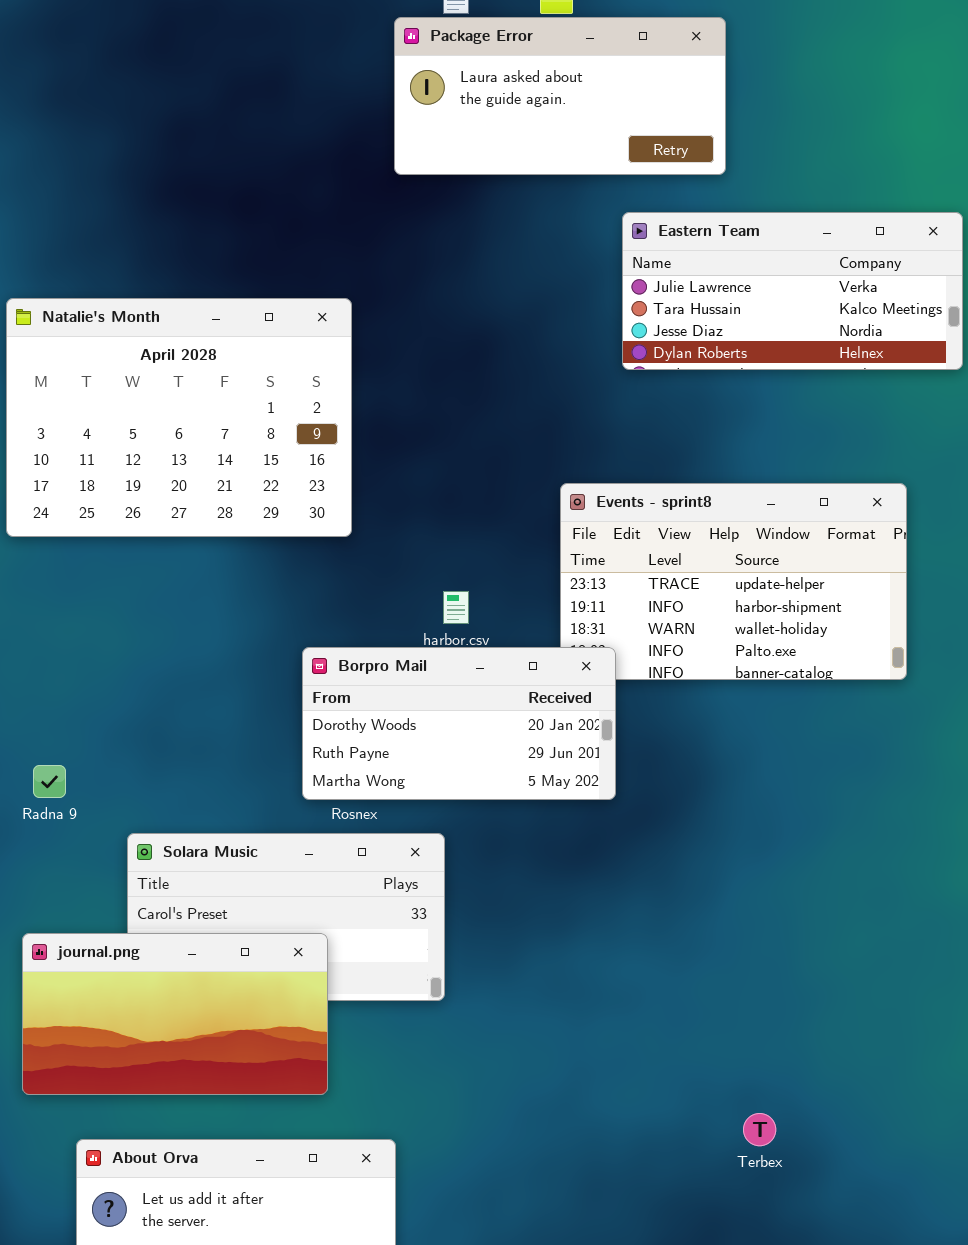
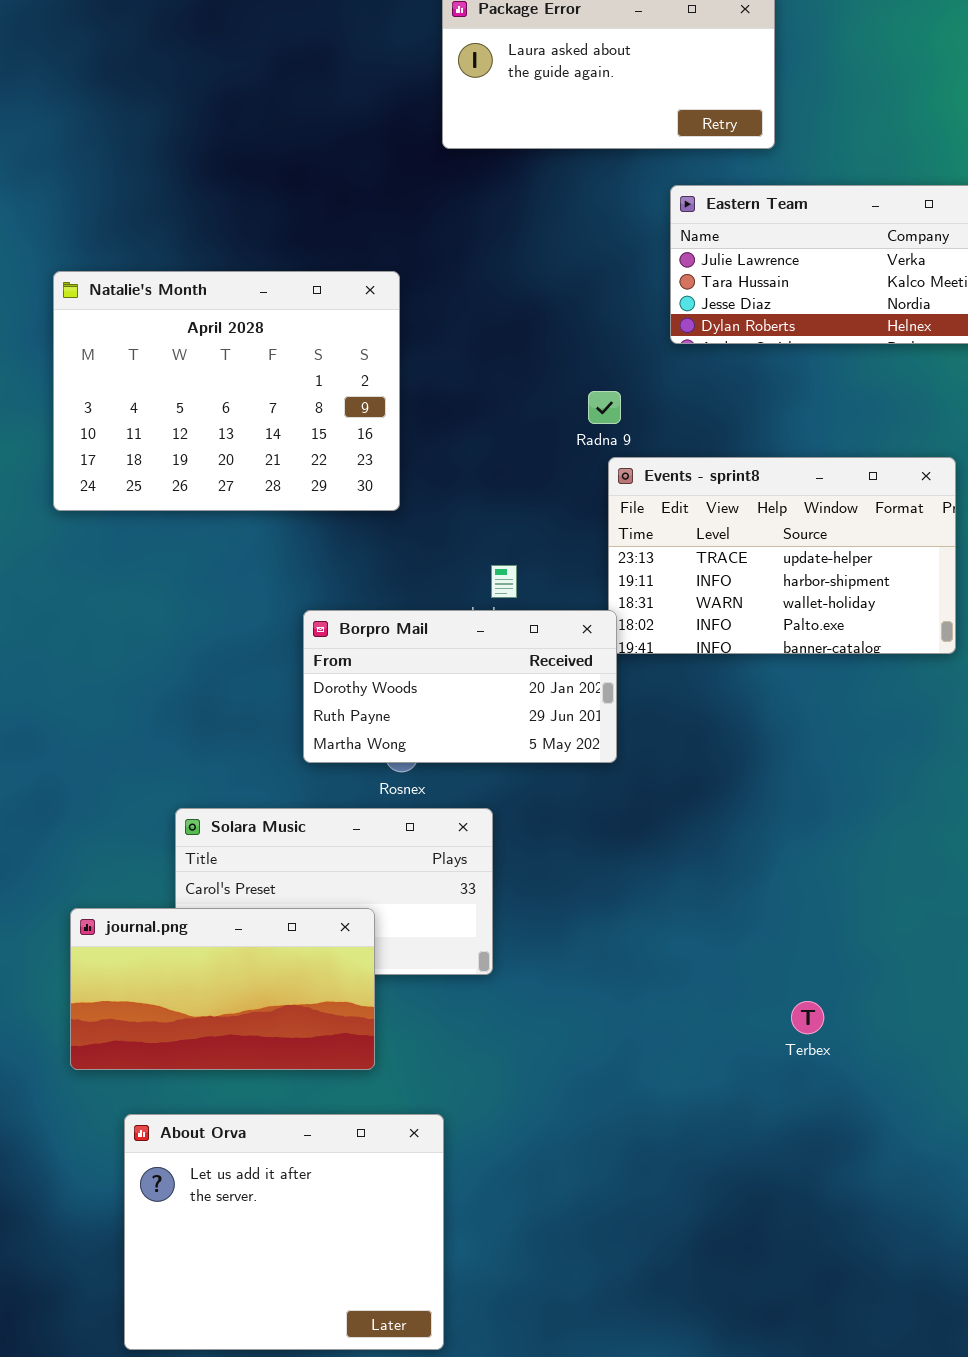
Borpro Mail: [302,647,616,800] -> [303,610,617,763], moved
Radna 9: [33,765,66,798] -> [588,391,621,424], moved
Terbex: [743,1113,776,1146] -> [791,1001,824,1034], moved

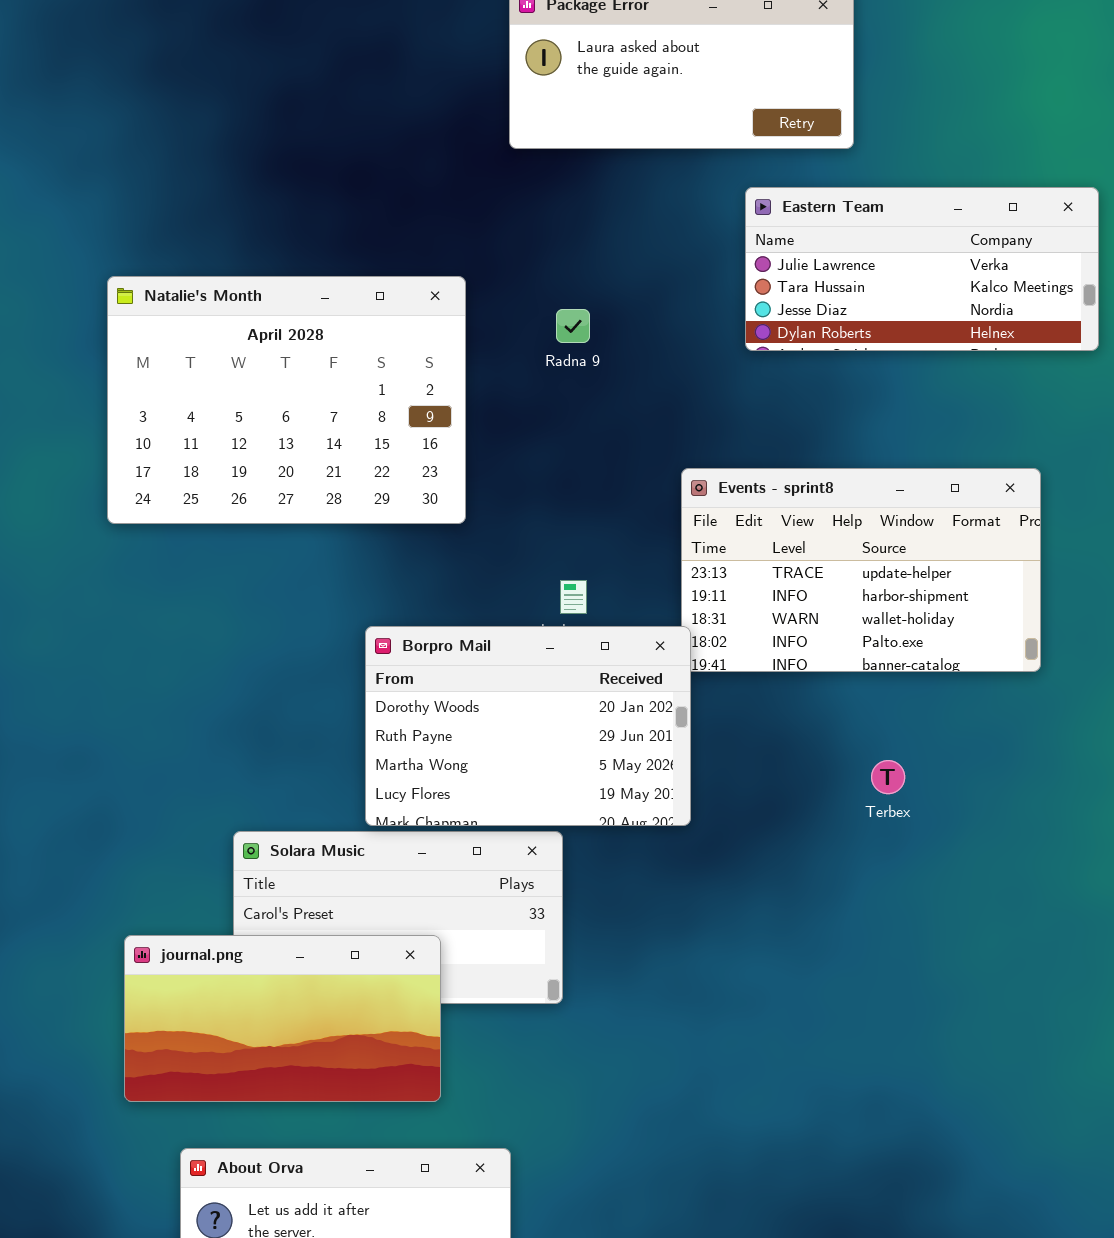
Radna 9: [588,391,621,424] -> [556,309,590,343], moved
Borpro Mail: [303,610,617,763] -> [365,626,691,826], resized
Terbex: [791,1001,824,1034] -> [871,760,905,794], moved

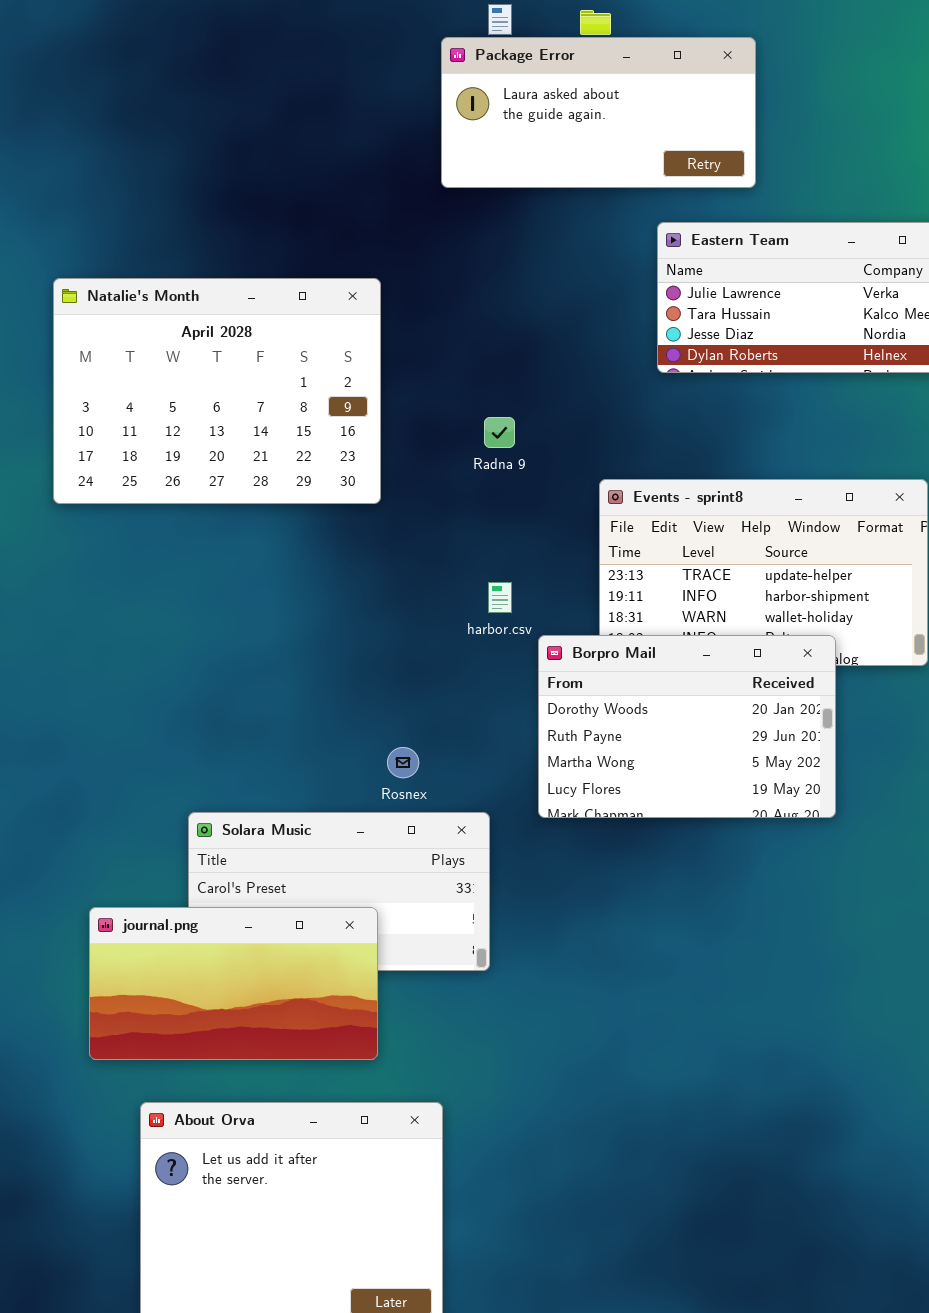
Natalie's Month: [107,276,466,524] -> [53,278,381,504], moved
Radna 9: [556,309,590,343] -> [484,417,515,448], moved
Borpro Mail: [365,626,691,826] -> [538,635,836,818], moved

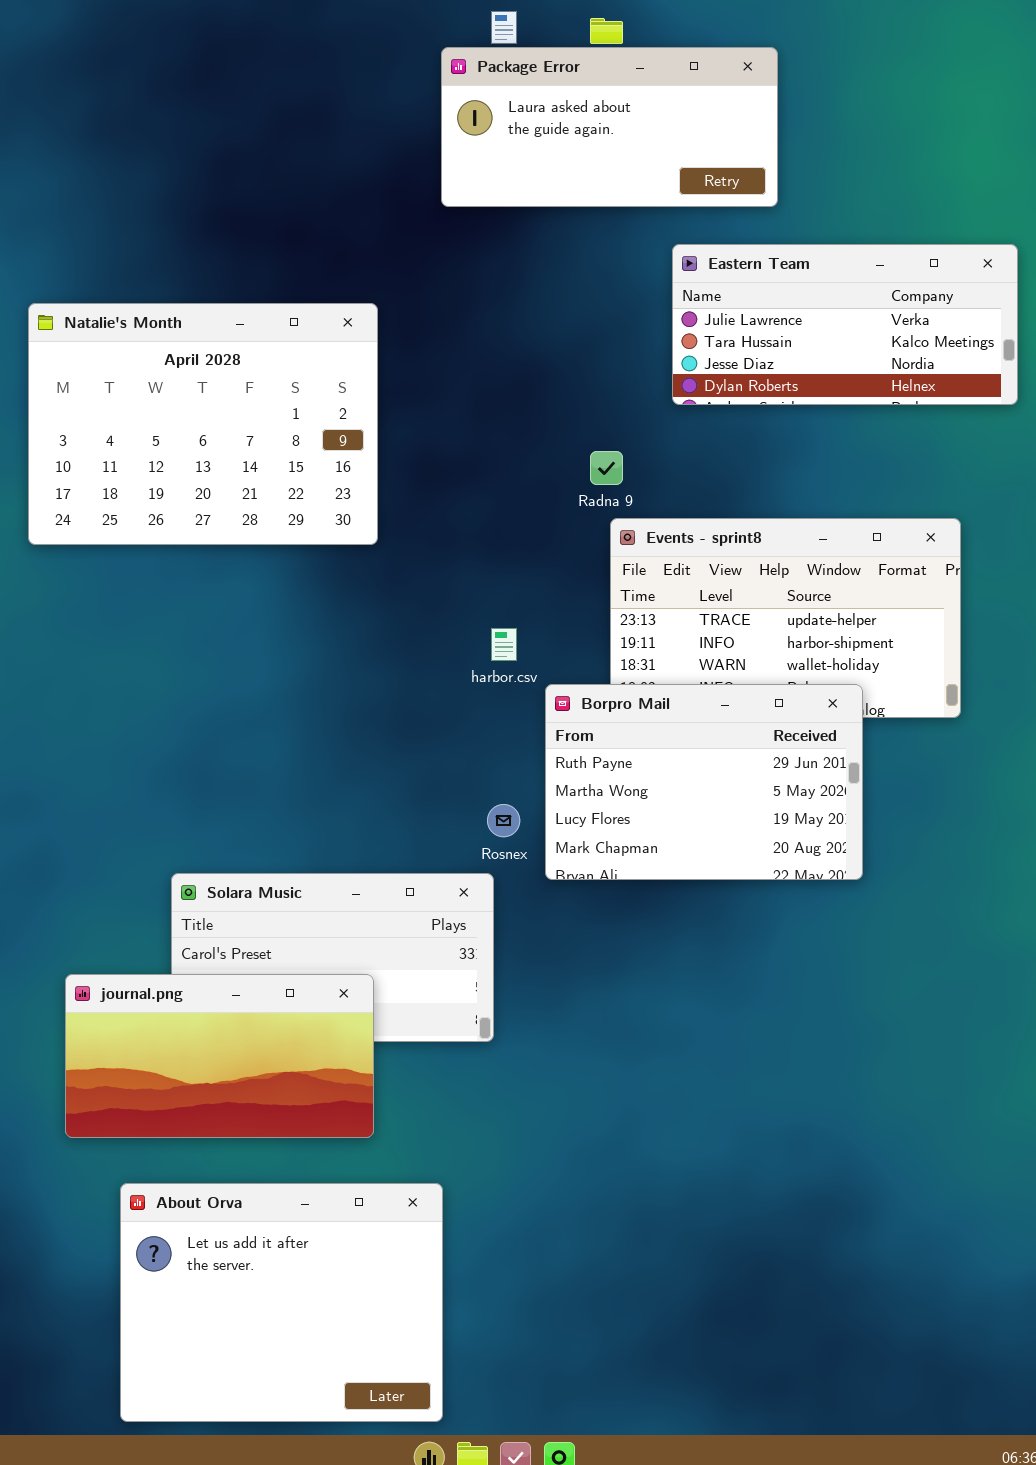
Radna 9: [484,417,515,448] -> [590,451,623,485], moved
Borpro Mail: [538,635,836,818] -> [545,684,863,880], scrolled down 1 row
Rosnex: [387,747,419,778] -> [487,804,520,837], moved

